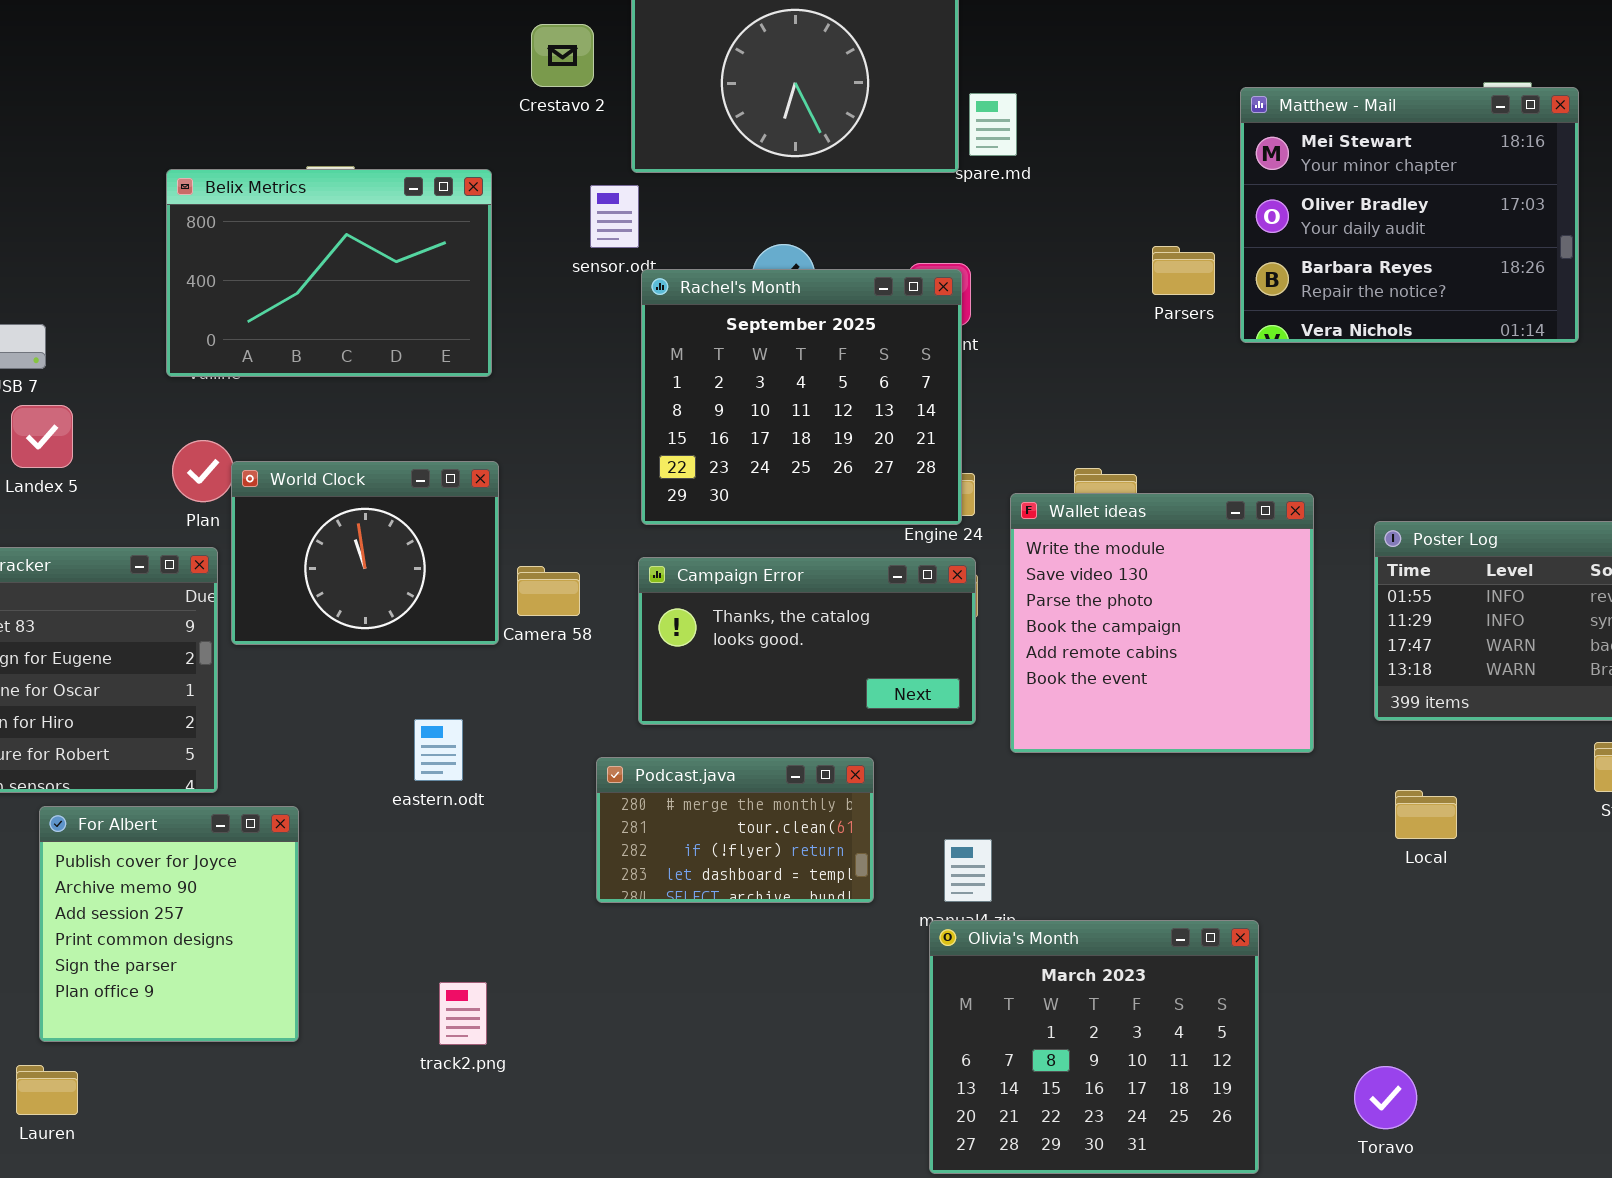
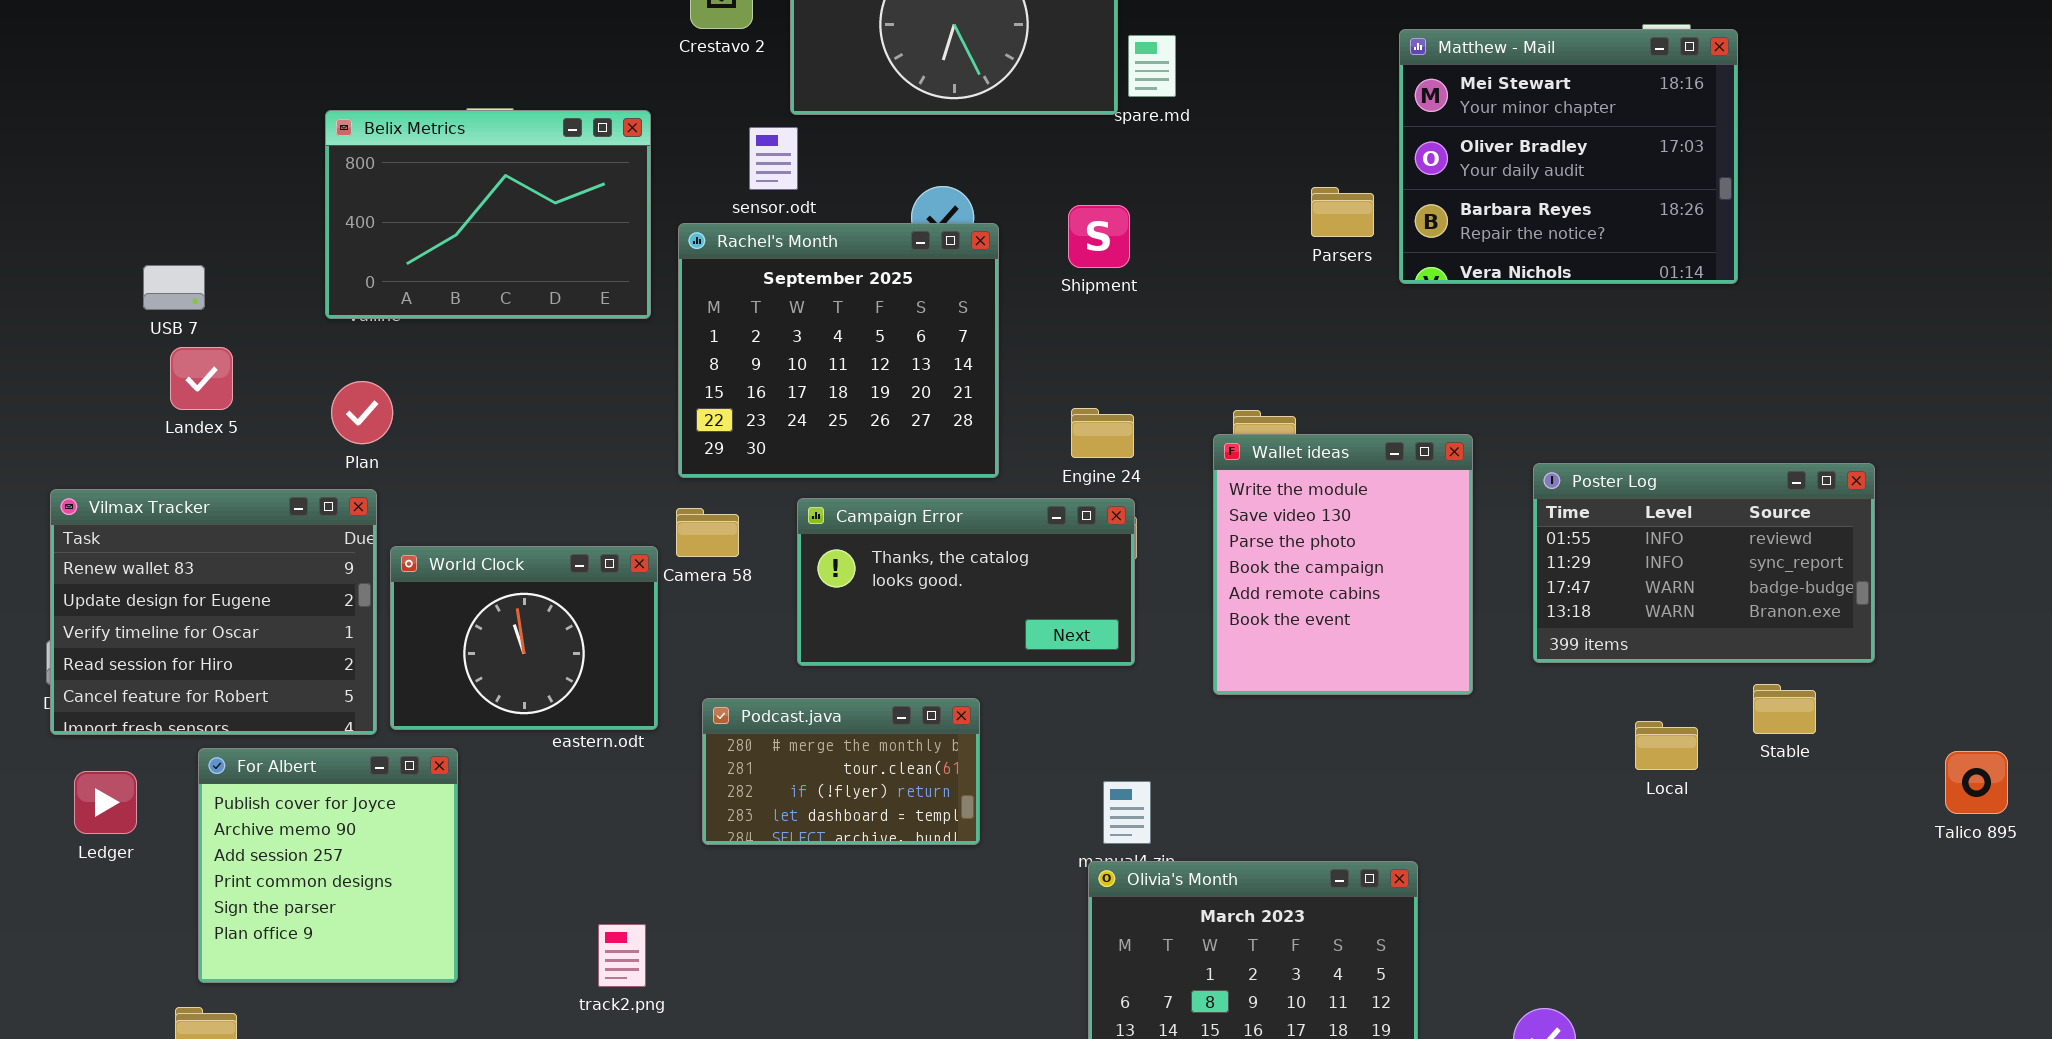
Rachel's Month: [641,269,962,525] -> [678,223,999,478], moved
World Clock: [231,461,499,645] -> [390,546,658,730], moved
Wallet ideas: [1010,493,1314,753] -> [1213,434,1473,695], resized
Podcast.java: [596,757,874,903] -> [702,698,980,845], moved
Local: [1395,790,1457,839] -> [1635,721,1698,770], moved

